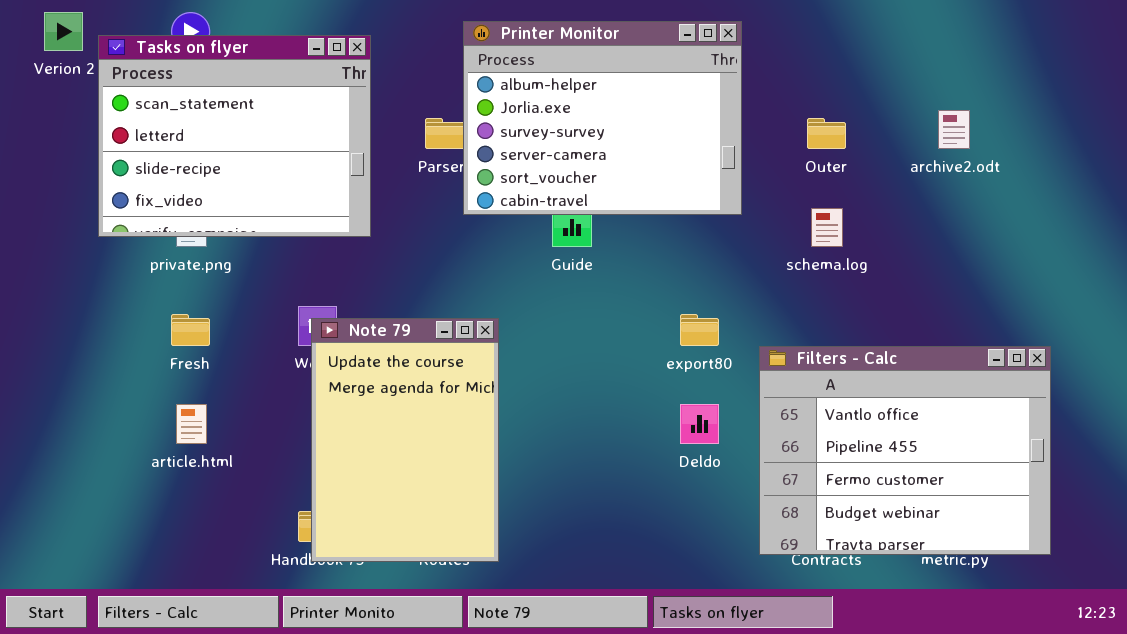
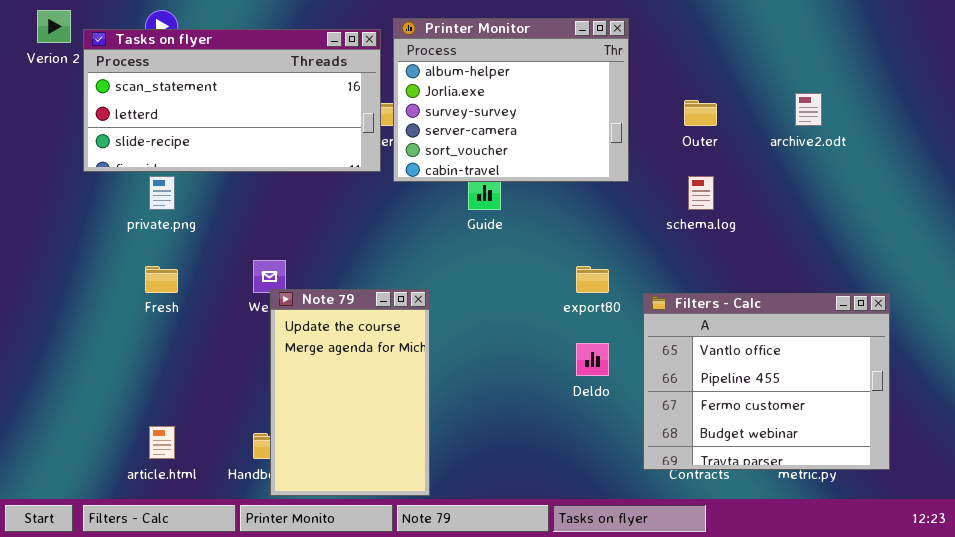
Tasks on flyer: [98,35,371,237] -> [83,29,381,172], resized
Note 79: [311,318,499,562] -> [270,289,430,496], moved
article.html: [176,404,207,444] -> [149,426,175,459], moved

